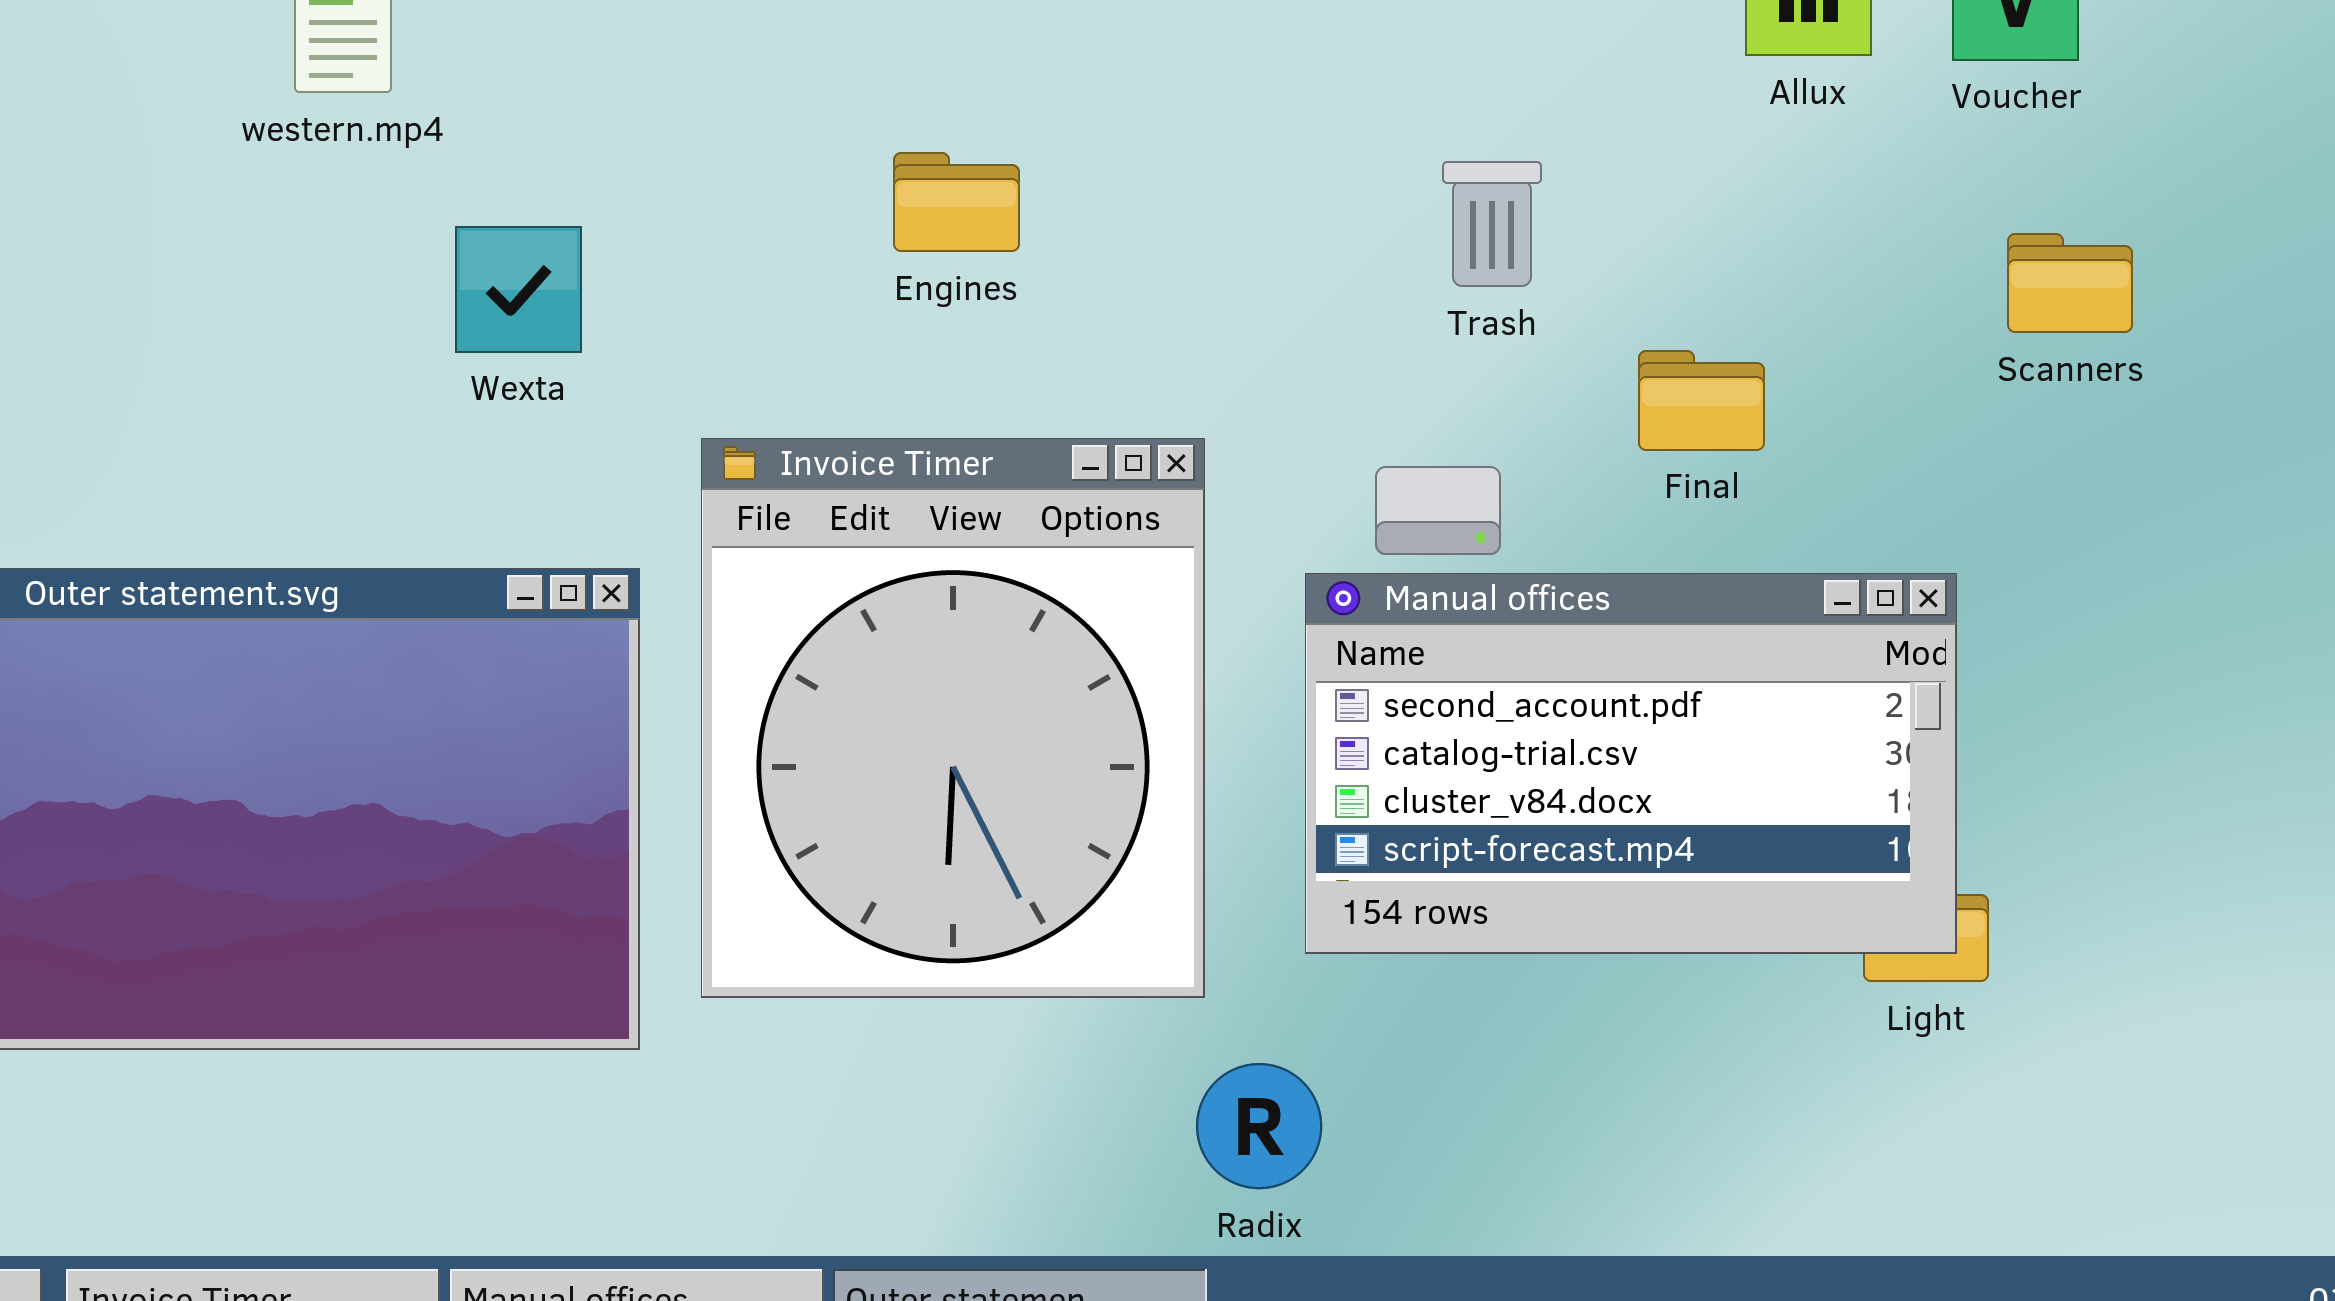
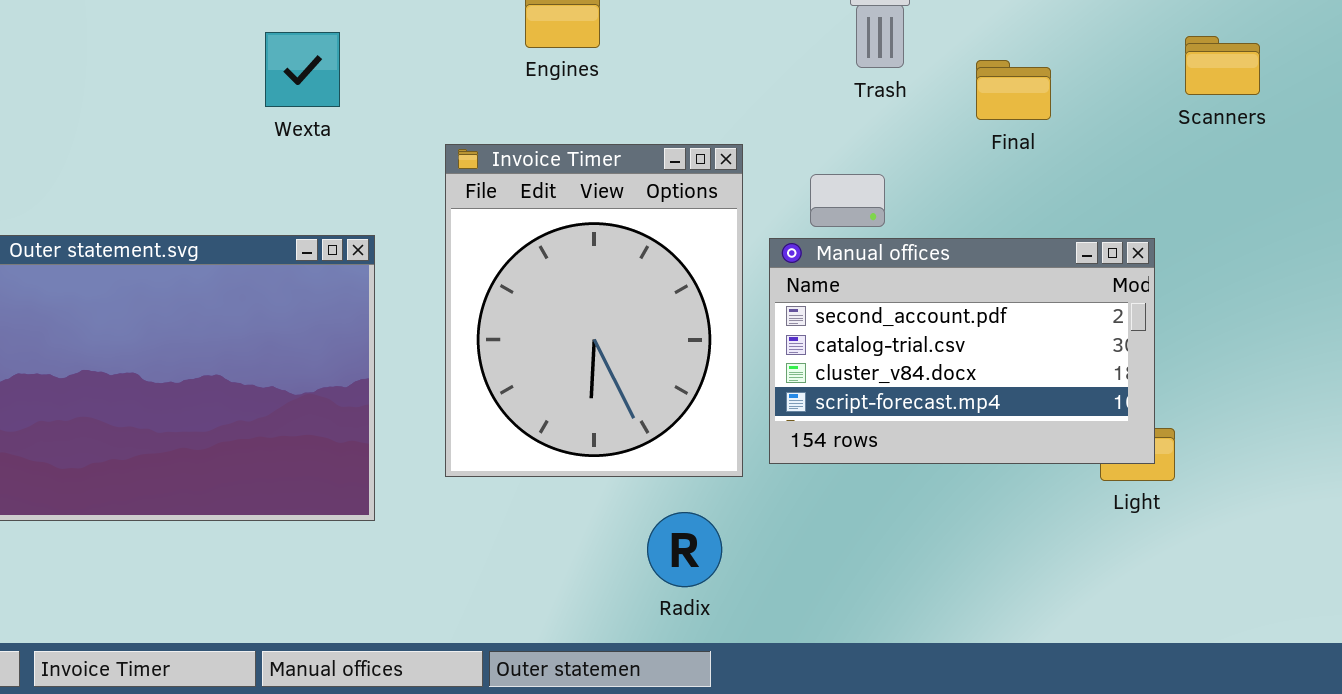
Final: [1638,350,1765,451] -> [976,60,1051,120], moved
Invoice Timer: [701,438,1205,998] -> [445,144,743,477], moved
Radix: [1196,1063,1322,1189] -> [647,512,722,587], moved

